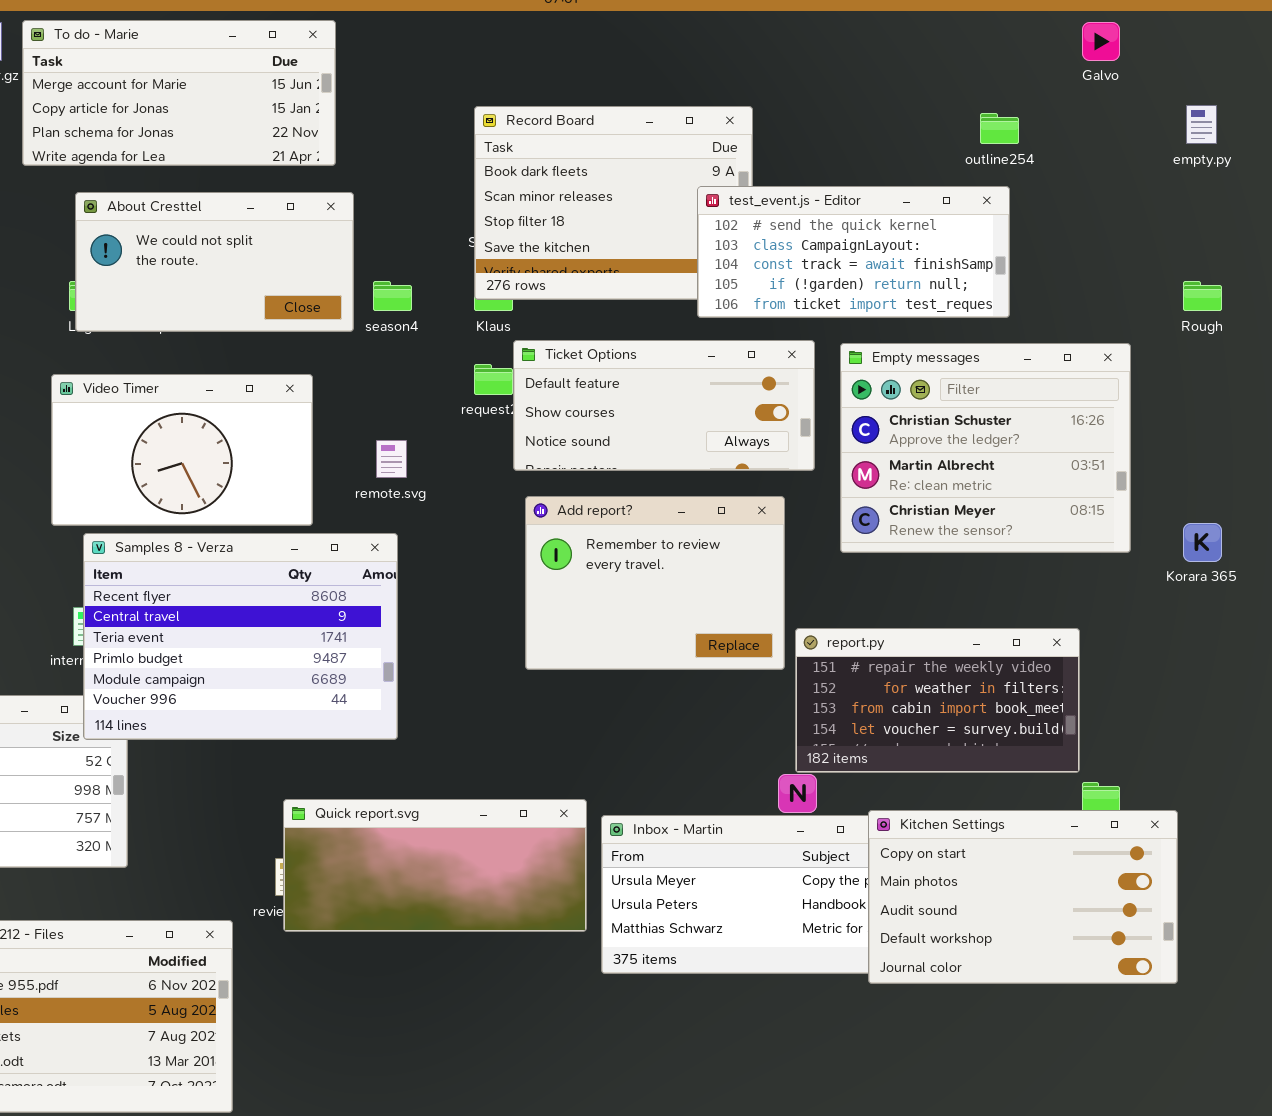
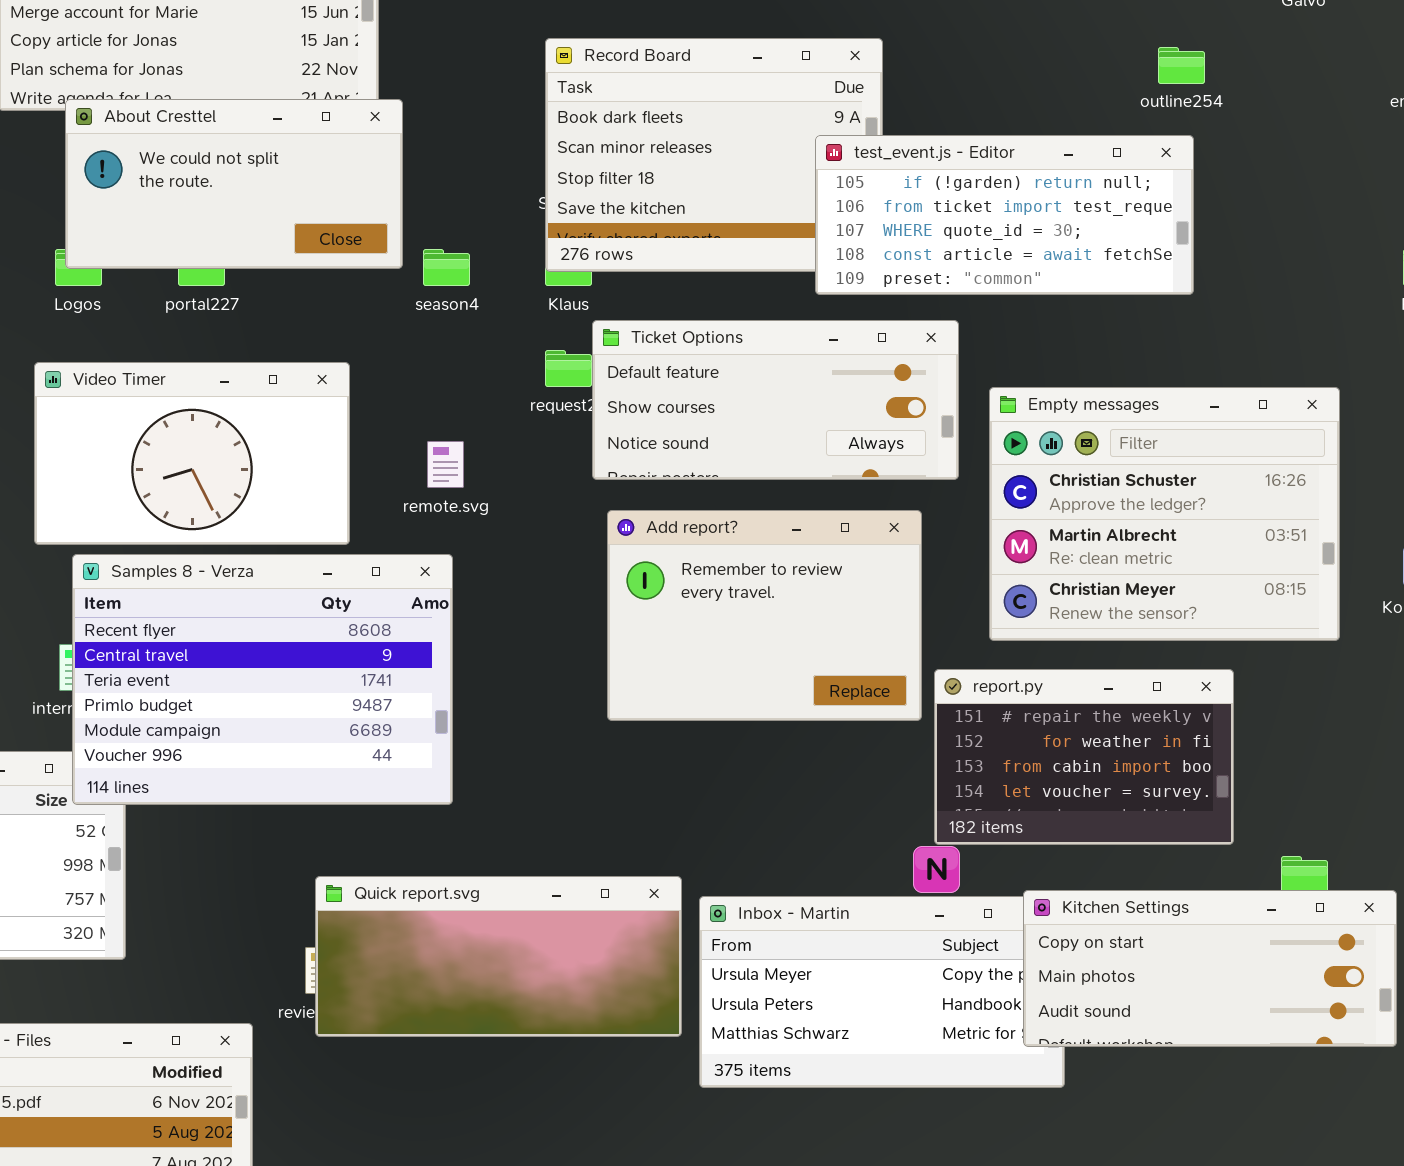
test_event.js - Editor: [697,186,1010,318] -> [815,135,1194,295], scrolled down 3 rows
About Cresttel: [75,192,354,332] -> [65,99,403,269], moved
Empty messages: [840,343,1131,553] -> [989,387,1340,641], moved
report.py: [795,628,1080,773] -> [934,669,1234,845], resized
Kitchen Settings: [868,810,1178,984] -> [1023,890,1397,1047], resized

